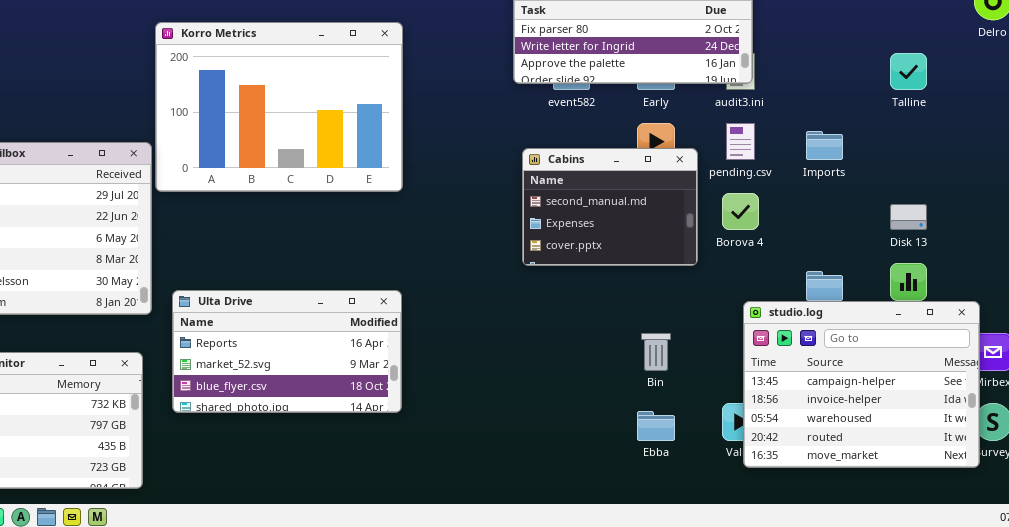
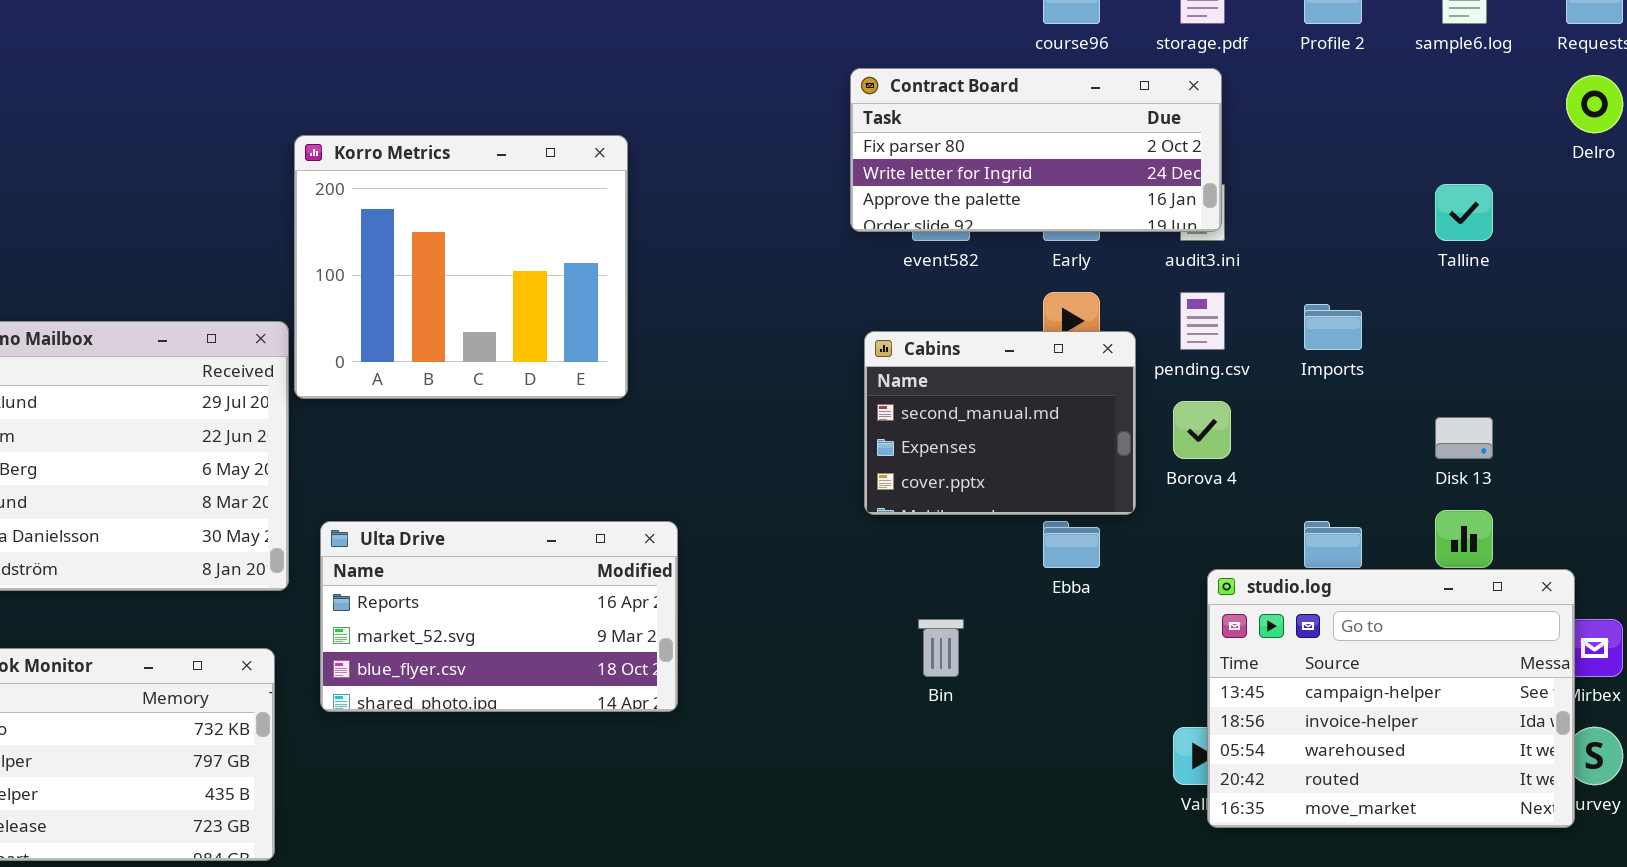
Korro Metrics: [155,22,403,192] -> [294,135,628,399], resized
Ulta Drive: [172,290,402,413] -> [320,521,678,712], moved
Bin: [641,333,671,371] -> [918,619,964,677], moved
Ebba: [637,411,675,441] -> [1043,521,1100,568], moved

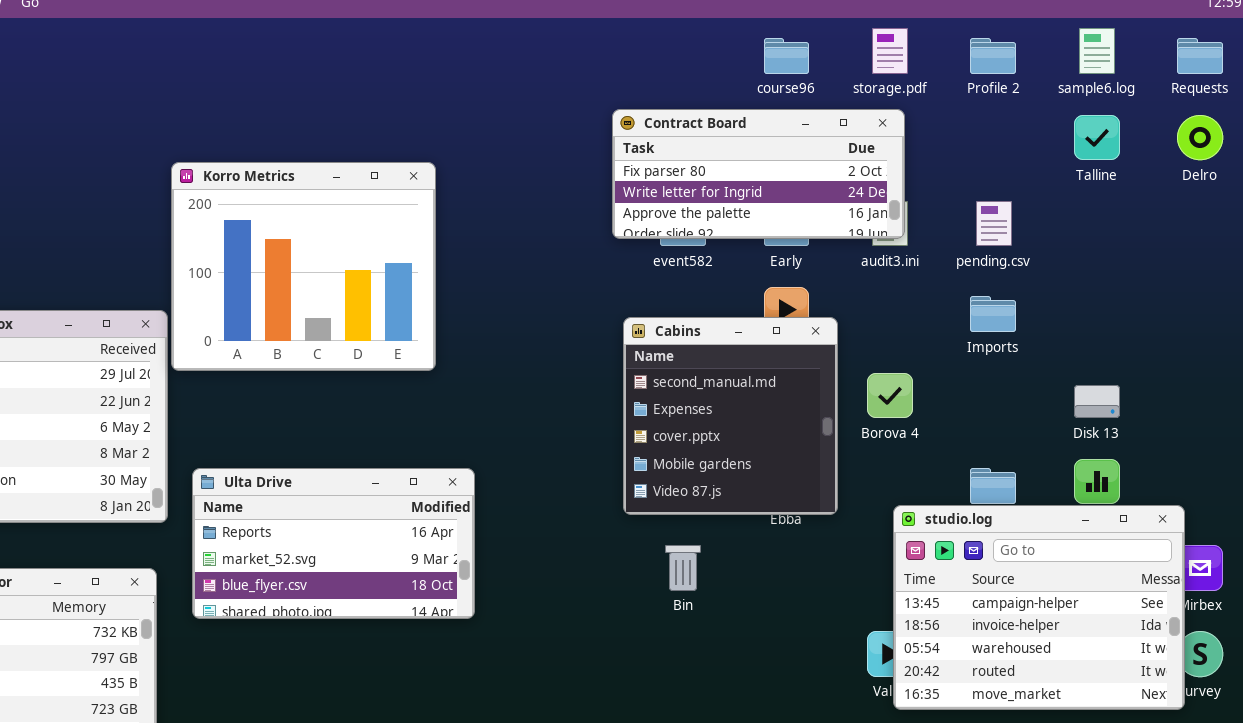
Talline: [1435,184,1493,241] -> [1074,115,1120,160], moved
pending.csv: [1180,292,1225,350] -> [976,201,1012,246], moved
Cabins: [864,331,1136,515] -> [623,317,838,515], resized

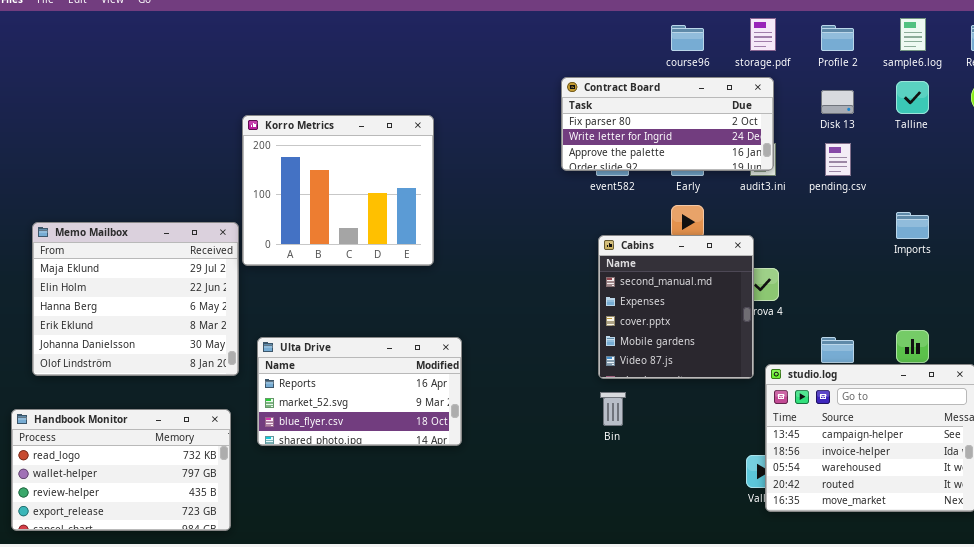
Imports: [970,296,1016,332] -> [896,212,929,239], moved
Cabins: [623,317,838,515] -> [598,235,754,379], moved
Disk 13: [1074,385,1120,418] -> [821,90,854,114], moved

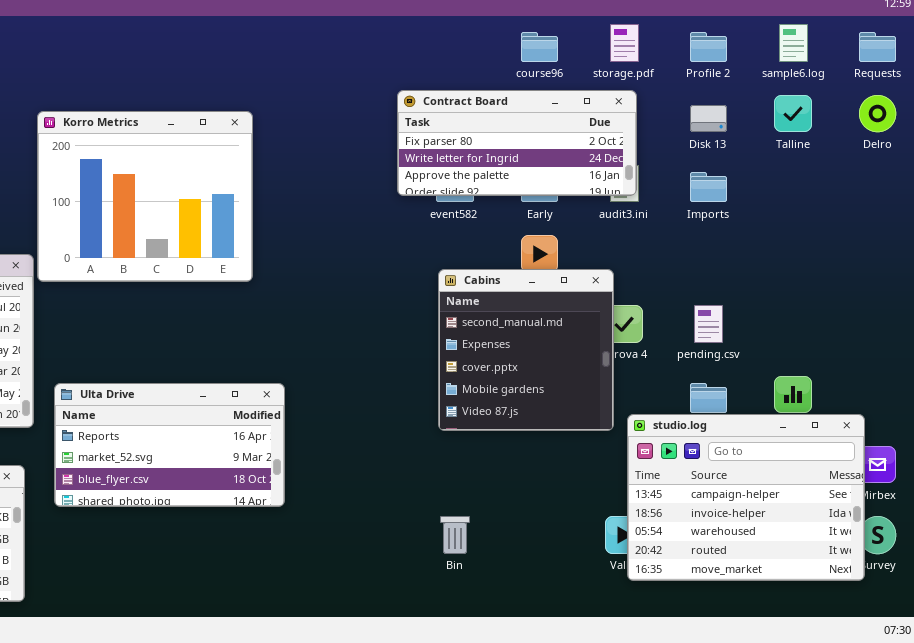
Korro Metrics: [242,115,434,266] -> [37,111,253,282], moved
pending.csv: [825,143,851,176] -> [694,305,723,343], moved
Imports: [896,212,929,239] -> [690,172,727,202], moved
Bin: [600,392,626,426] -> [440,516,470,554], moved

